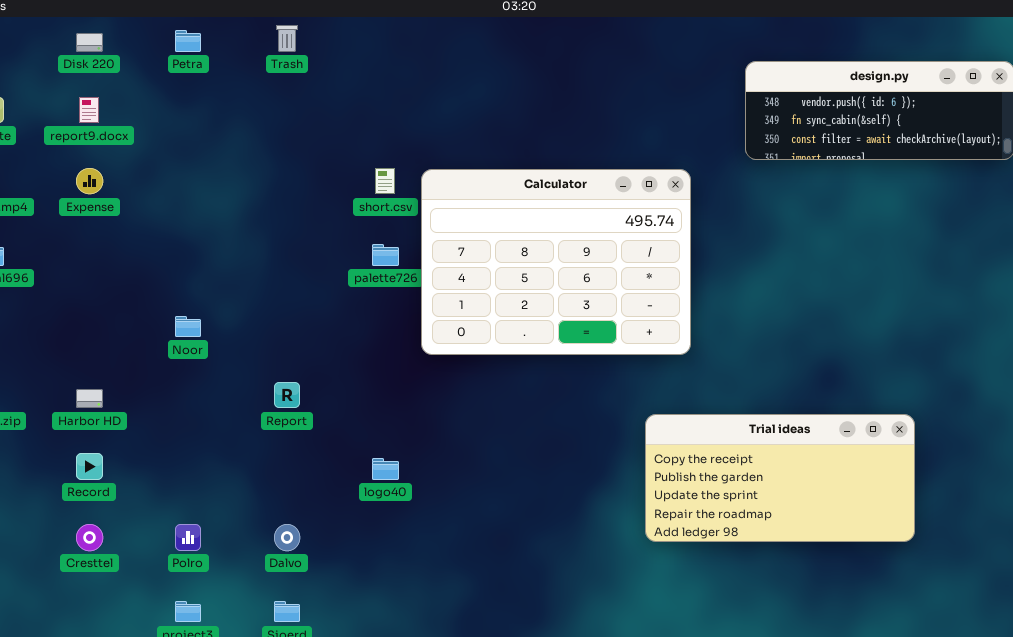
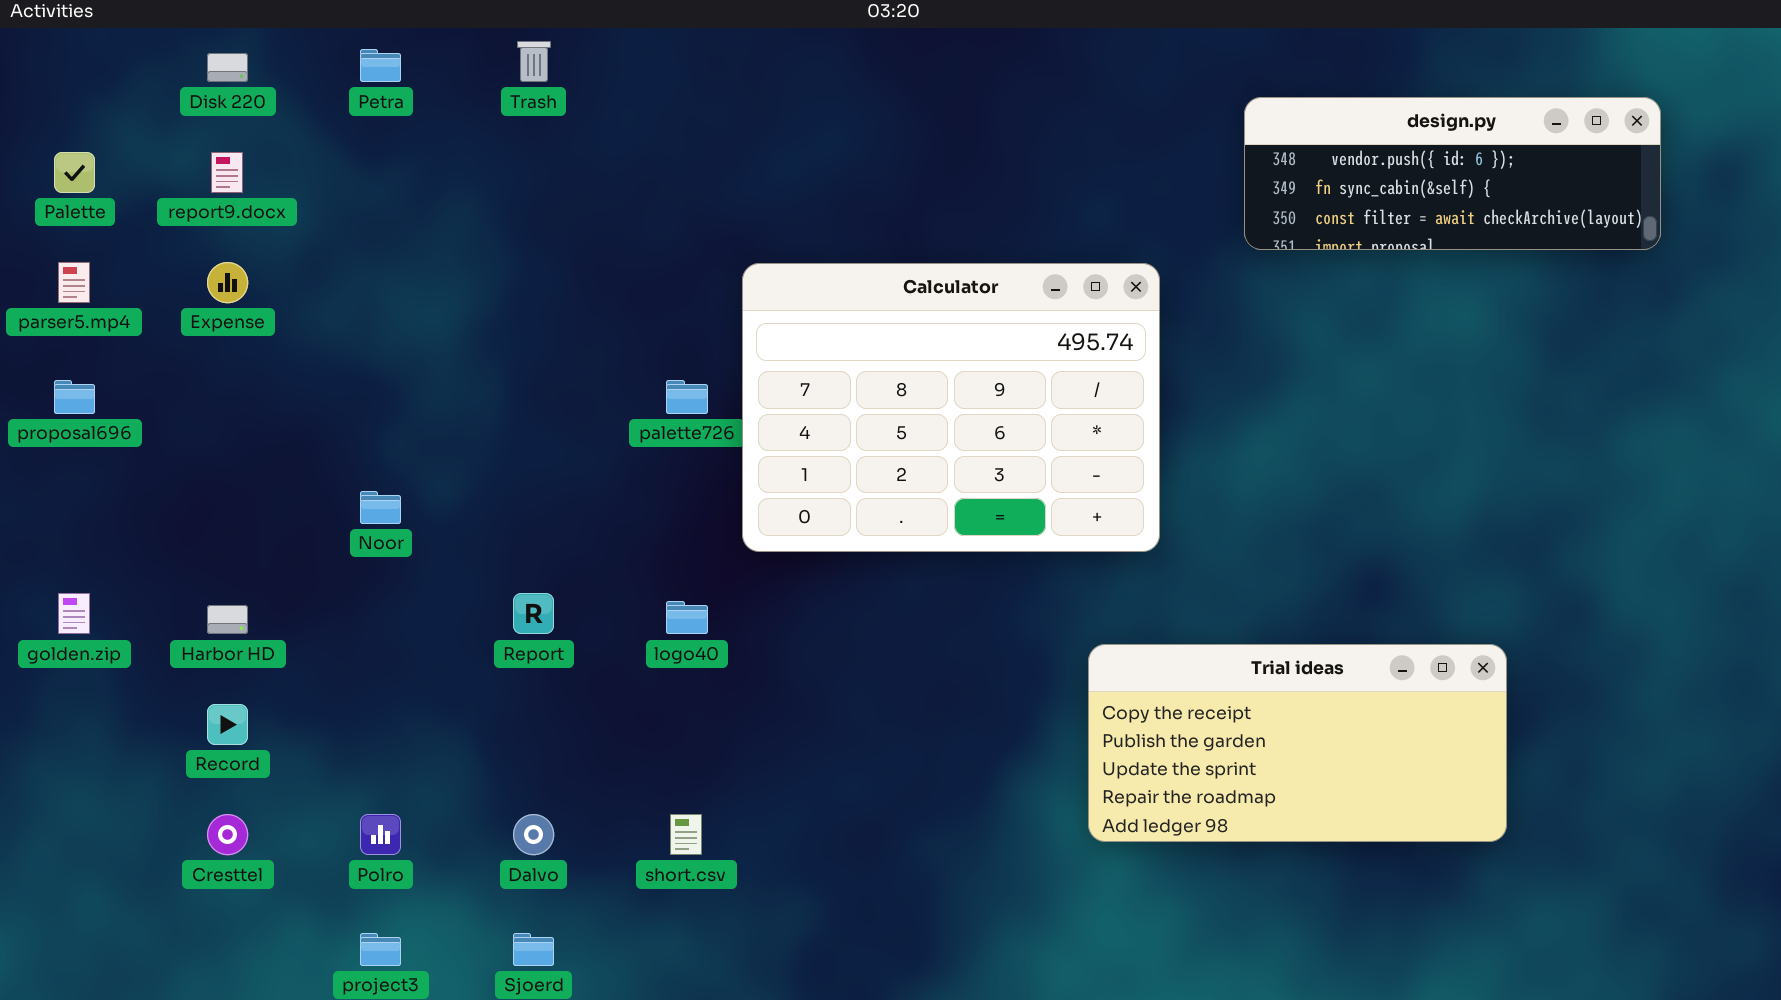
short.csv: [375,168,395,194] -> [670,814,702,855], moved
logo40: [372,458,399,480] -> [666,601,708,634], moved

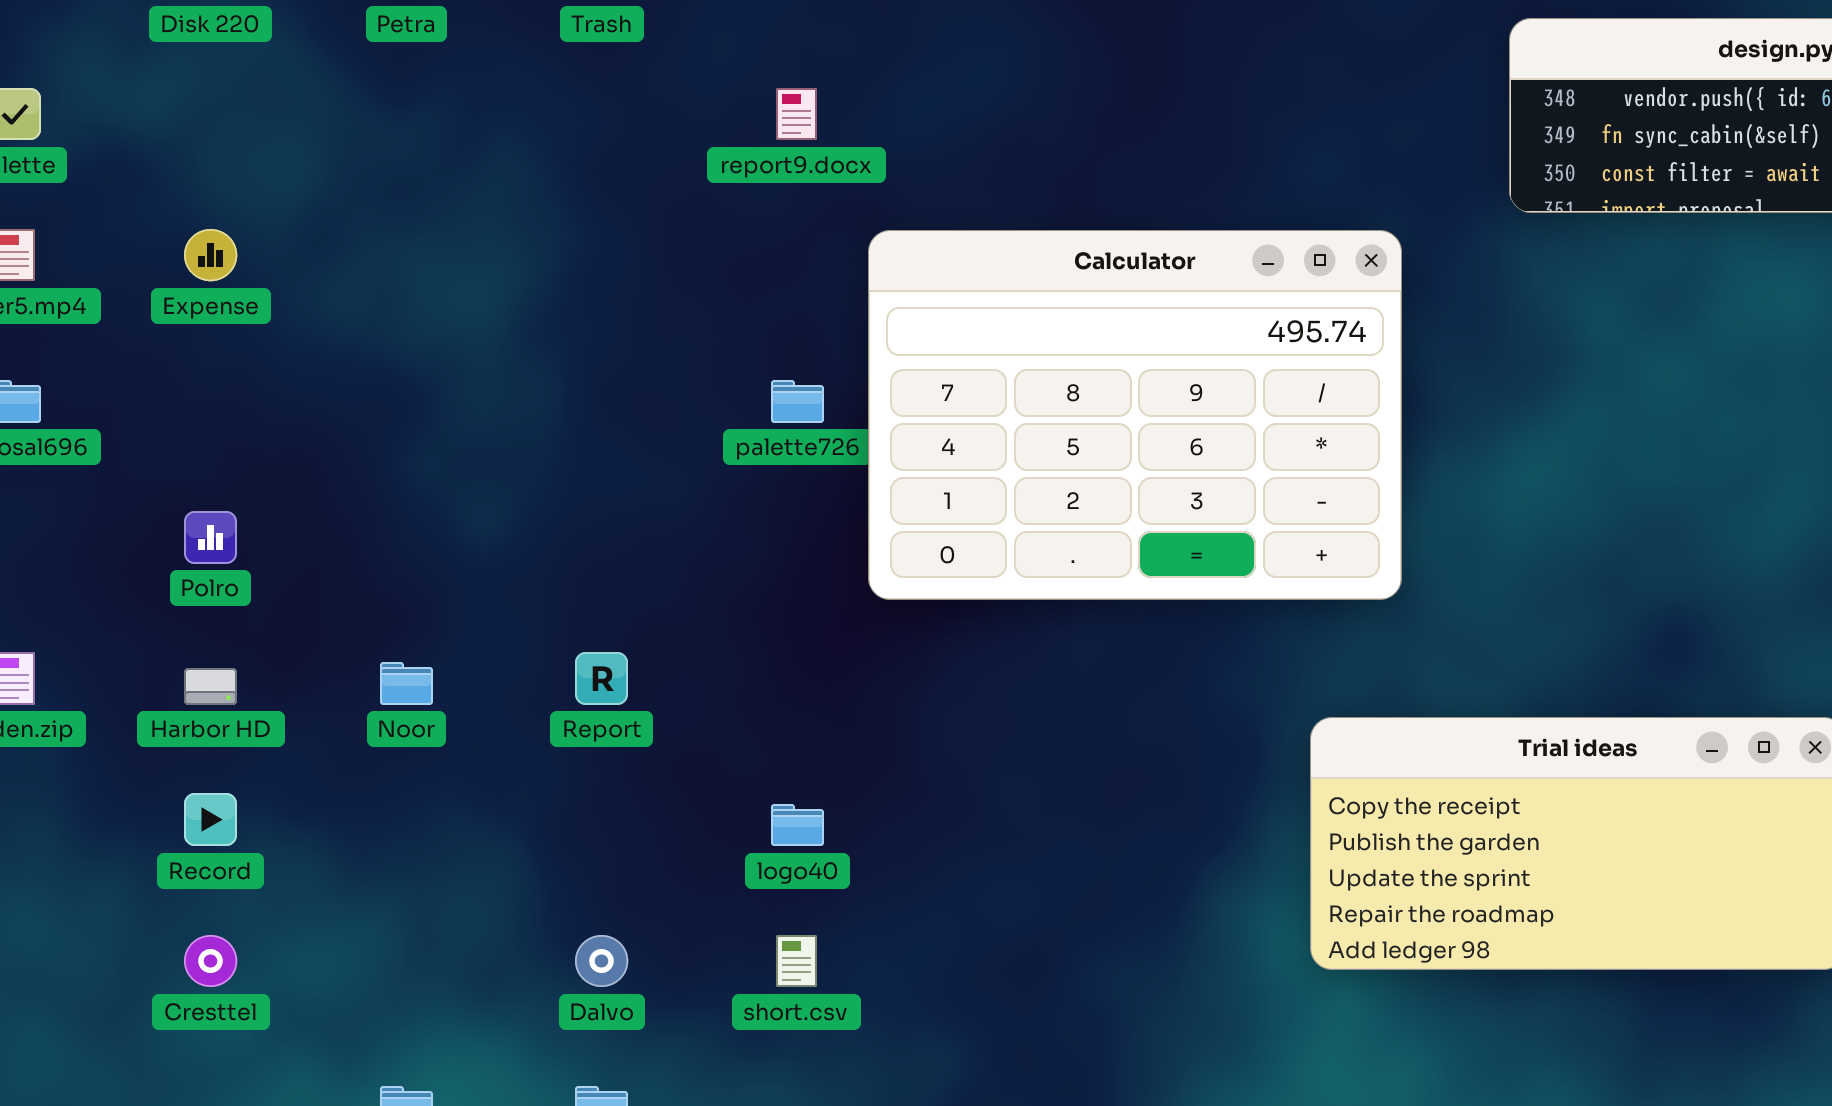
report9.docx: [211,152,243,193] -> [776,88,817,140], moved
Noor: [360,491,401,524] -> [380,662,433,705], moved
logo40: [666,601,708,634] -> [771,804,824,846], moved
Polro: [360,814,401,855] -> [184,511,237,564], moved

